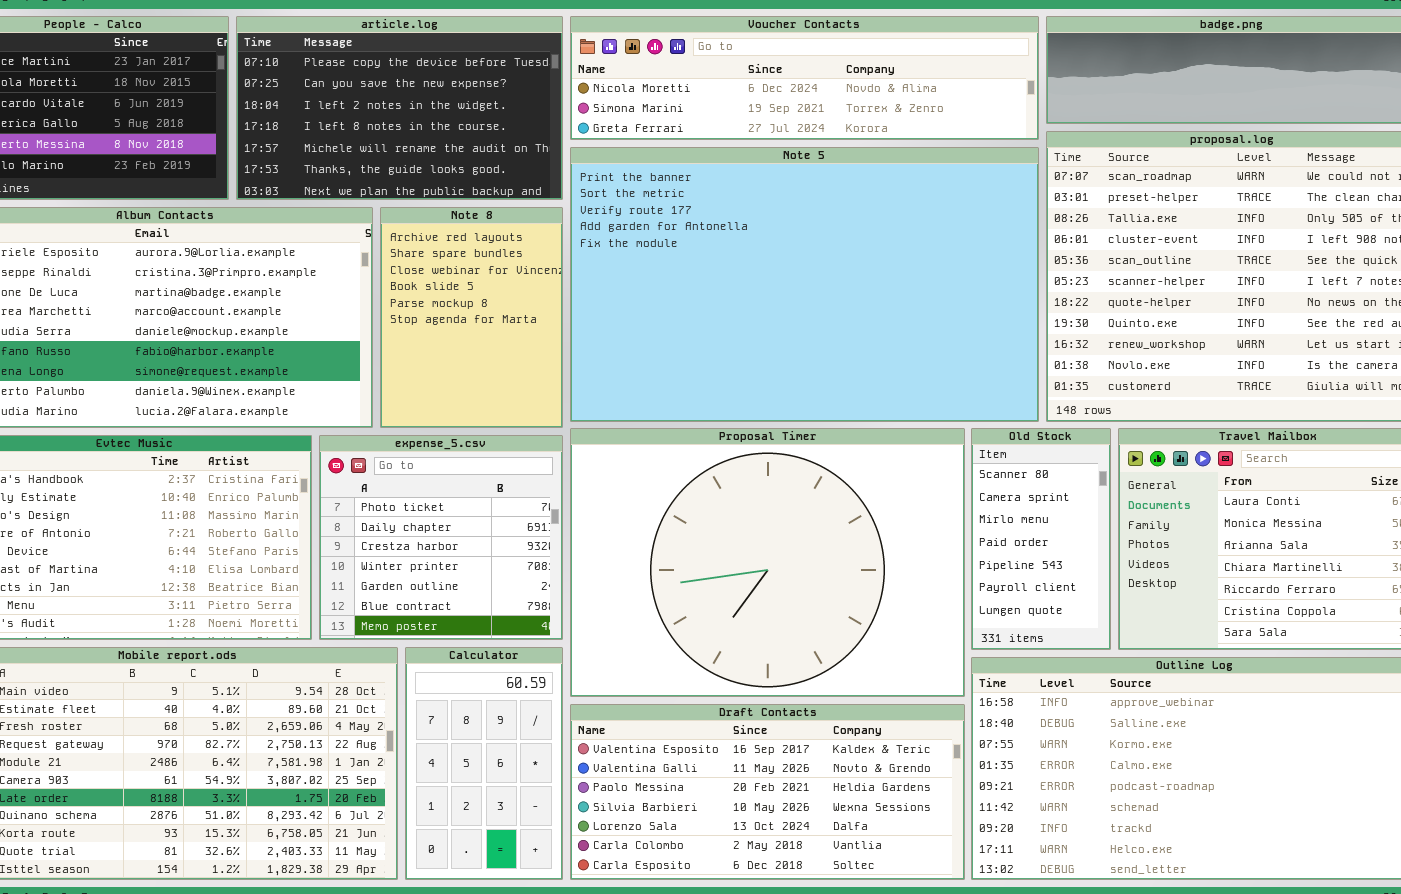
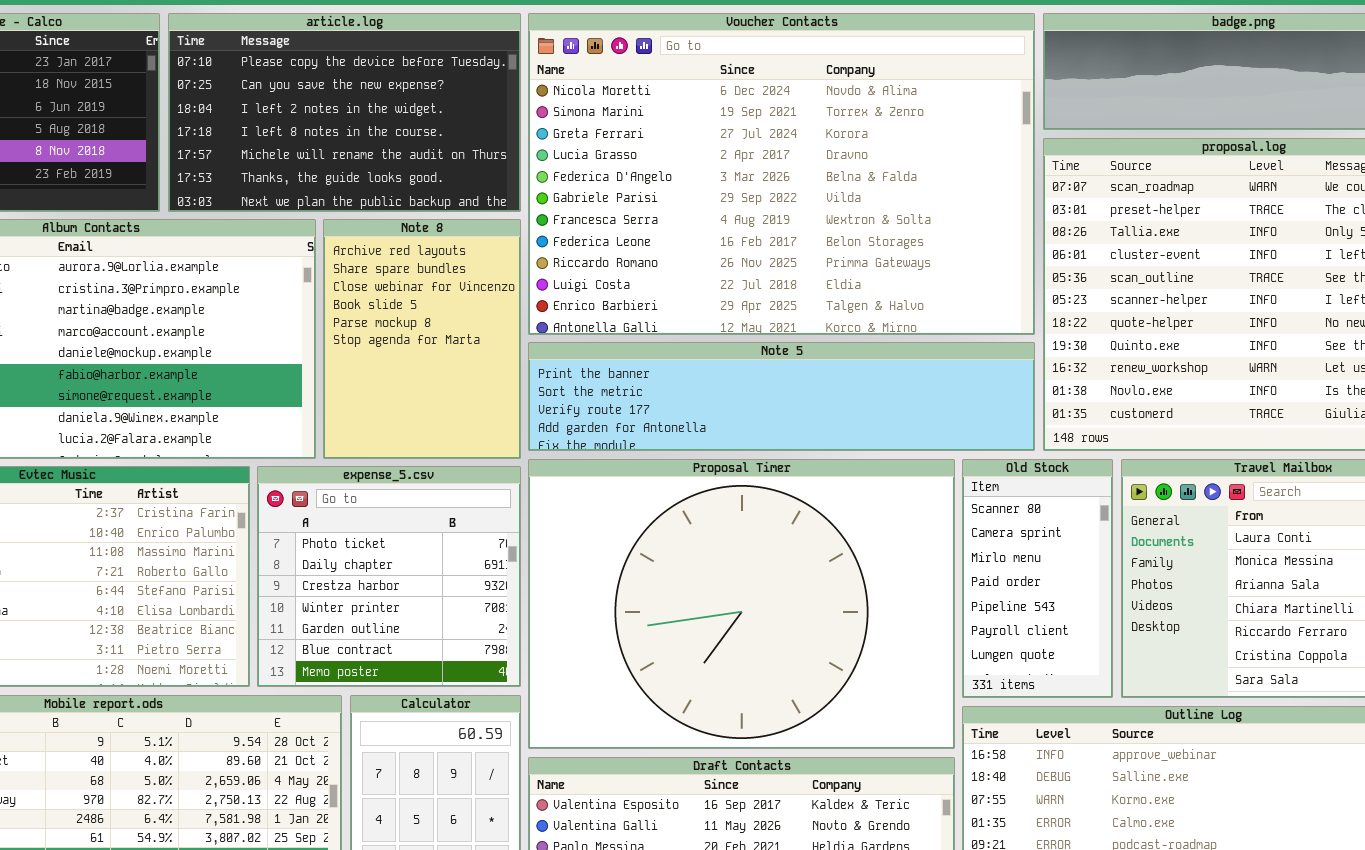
Voucher Contacts: [570,16,1039,140] -> [528,13,1035,335], resized
Note 5: [570,147,1039,422] -> [528,342,1035,451], resized

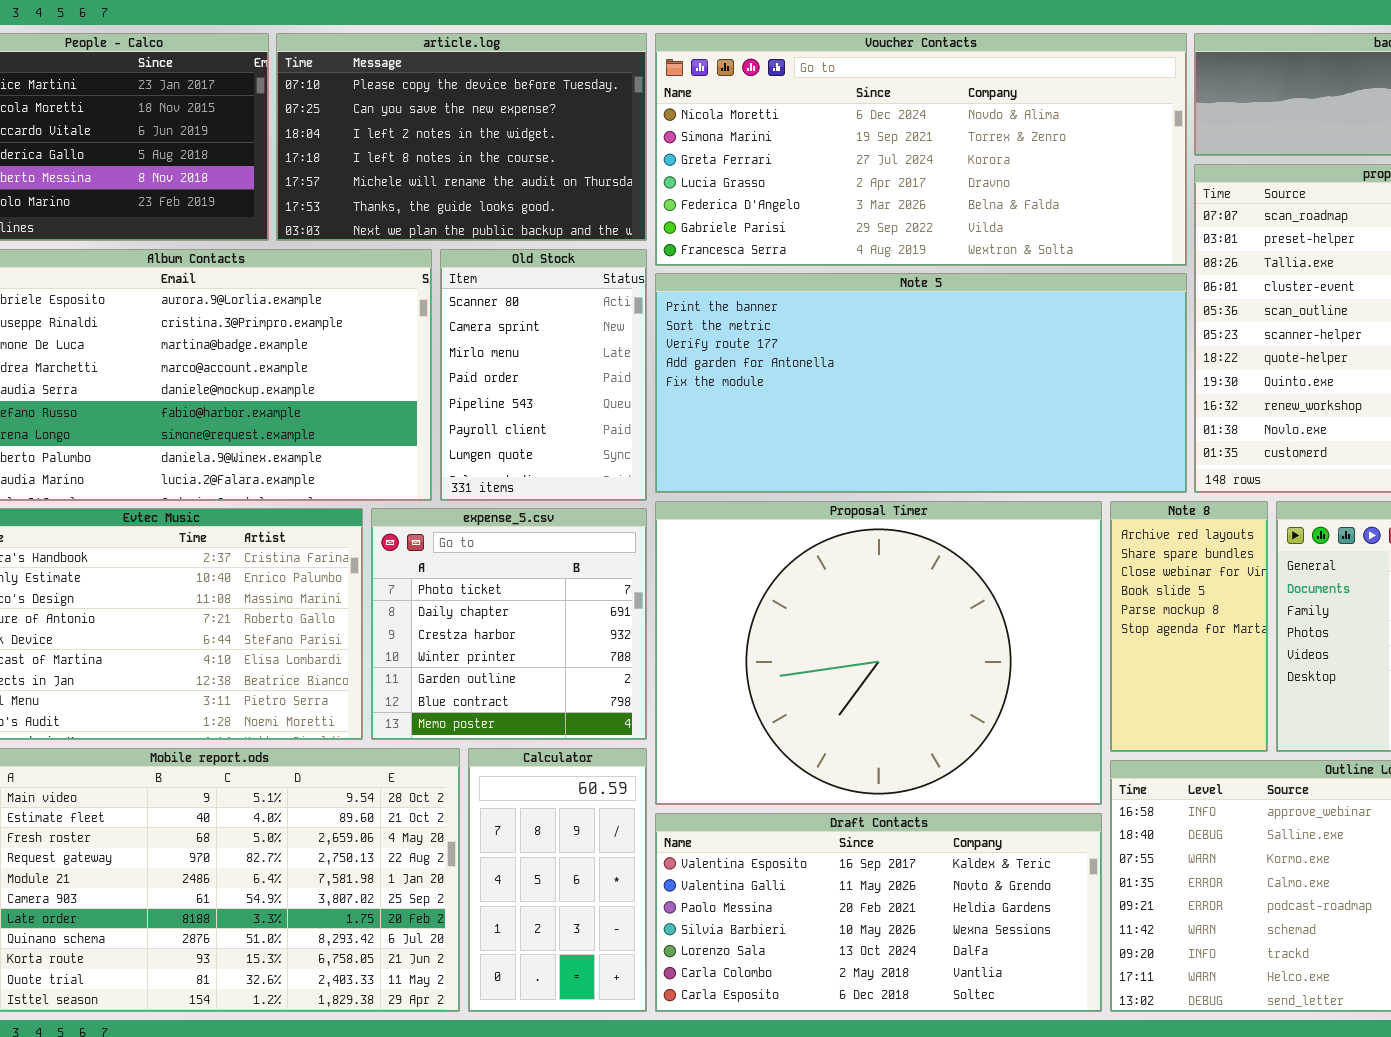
Voucher Contacts: [528,13,1035,335] -> [655,33,1187,266], resized
Note 8: [323,219,521,459] -> [1110,501,1268,752], moved, resized
Note 5: [528,342,1035,451] -> [655,273,1187,493], resized
Old Stock: [962,459,1113,698] -> [440,249,647,501], moved, resized

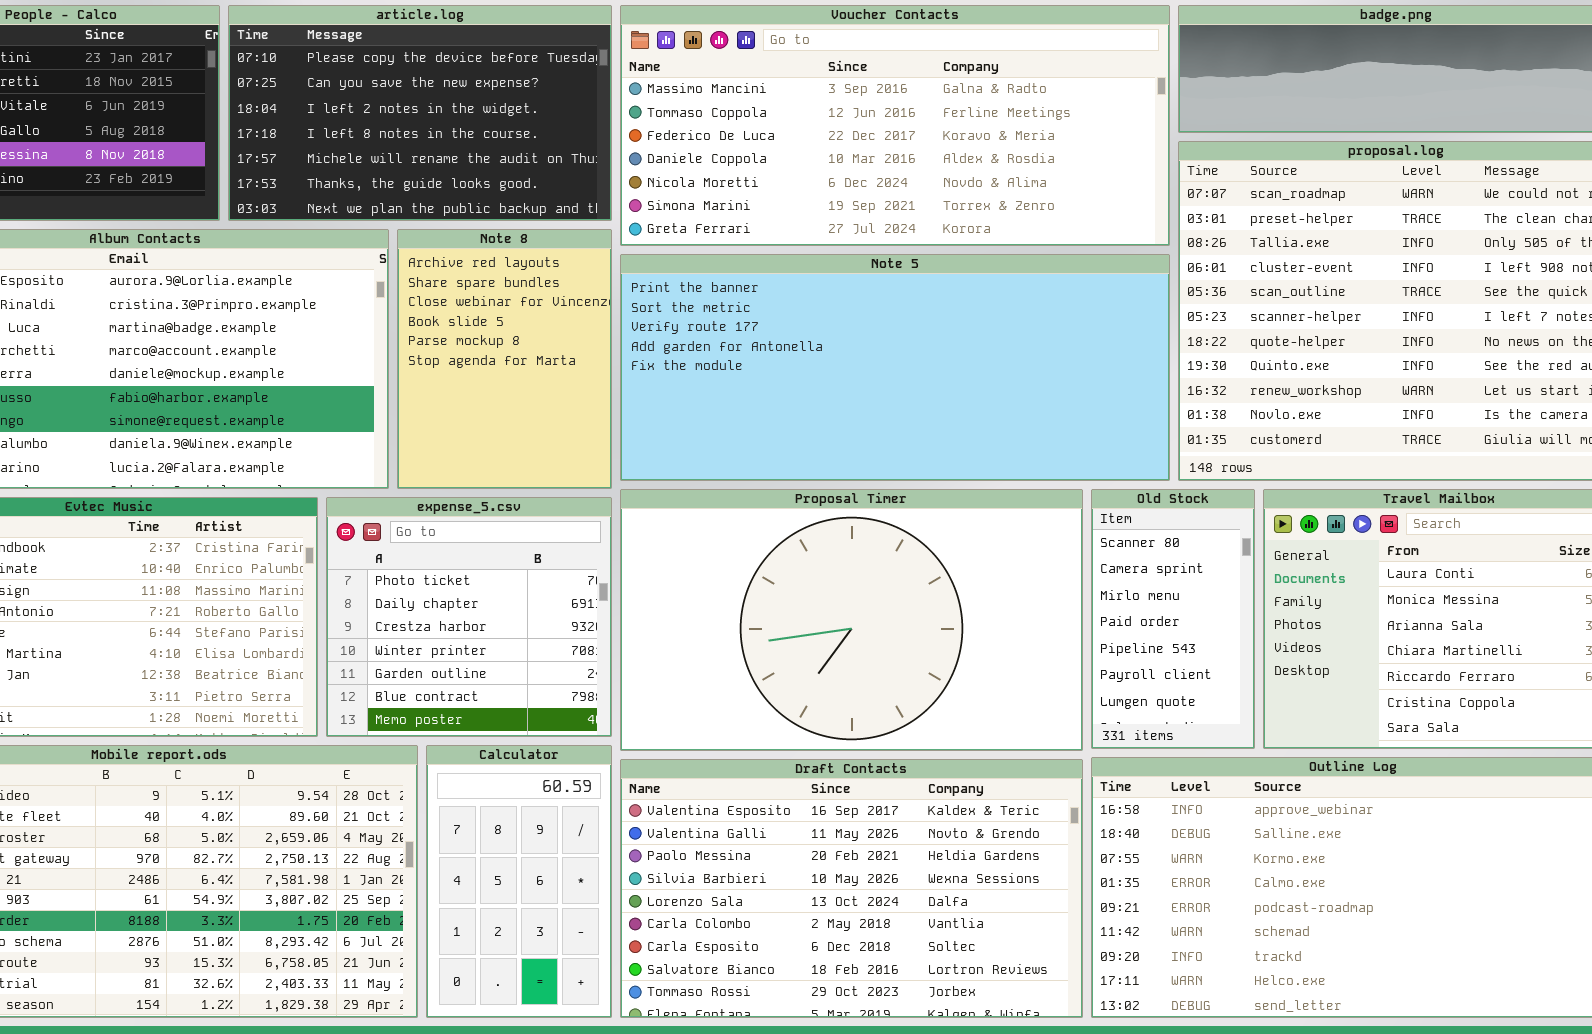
Voucher Contacts: [655,33,1187,266] -> [620,5,1170,246], scrolled up 4 rows
Old Stock: [440,249,647,501] -> [1091,489,1255,749], moved, resized
Proposal Timer: [655,501,1102,805] -> [620,489,1083,751], resized
Note 8: [1110,501,1268,752] -> [397,229,612,489], moved, resized
Draft Contacts: [655,813,1102,1012] -> [620,759,1083,1018], resized

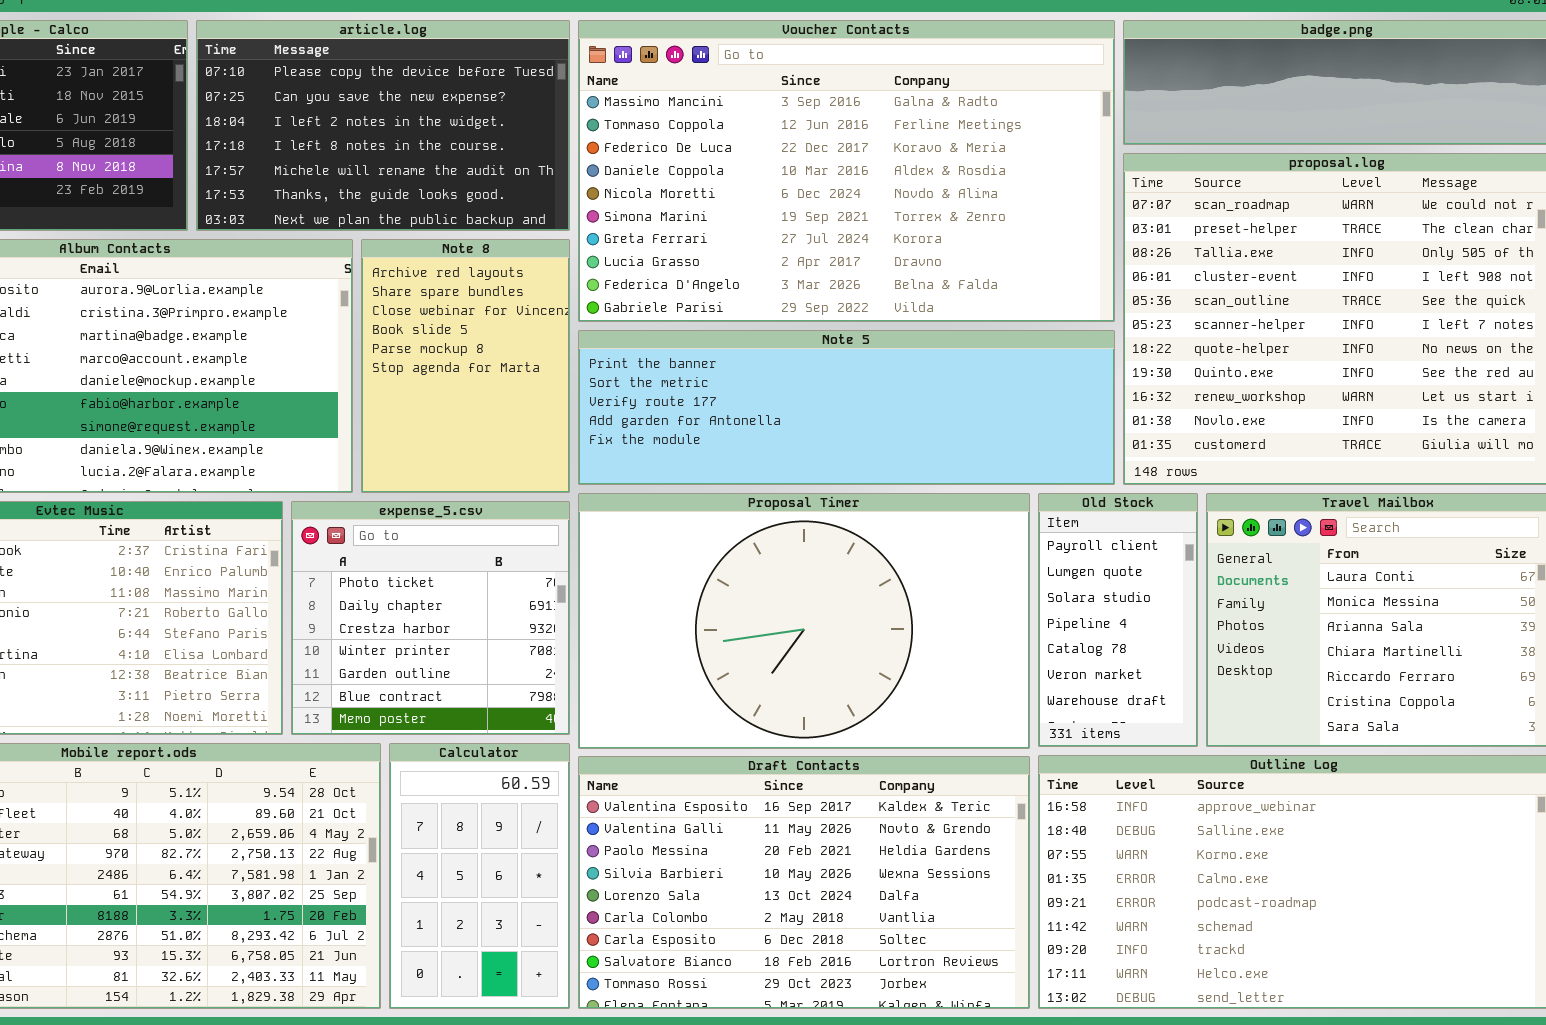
Voucher Contacts: [620,5,1170,246] -> [578,20,1115,322], resized
Note 5: [620,254,1170,481] -> [578,330,1115,485], resized
Old Stock: [1091,489,1255,749] -> [1038,493,1198,747], scrolled down 5 rows

